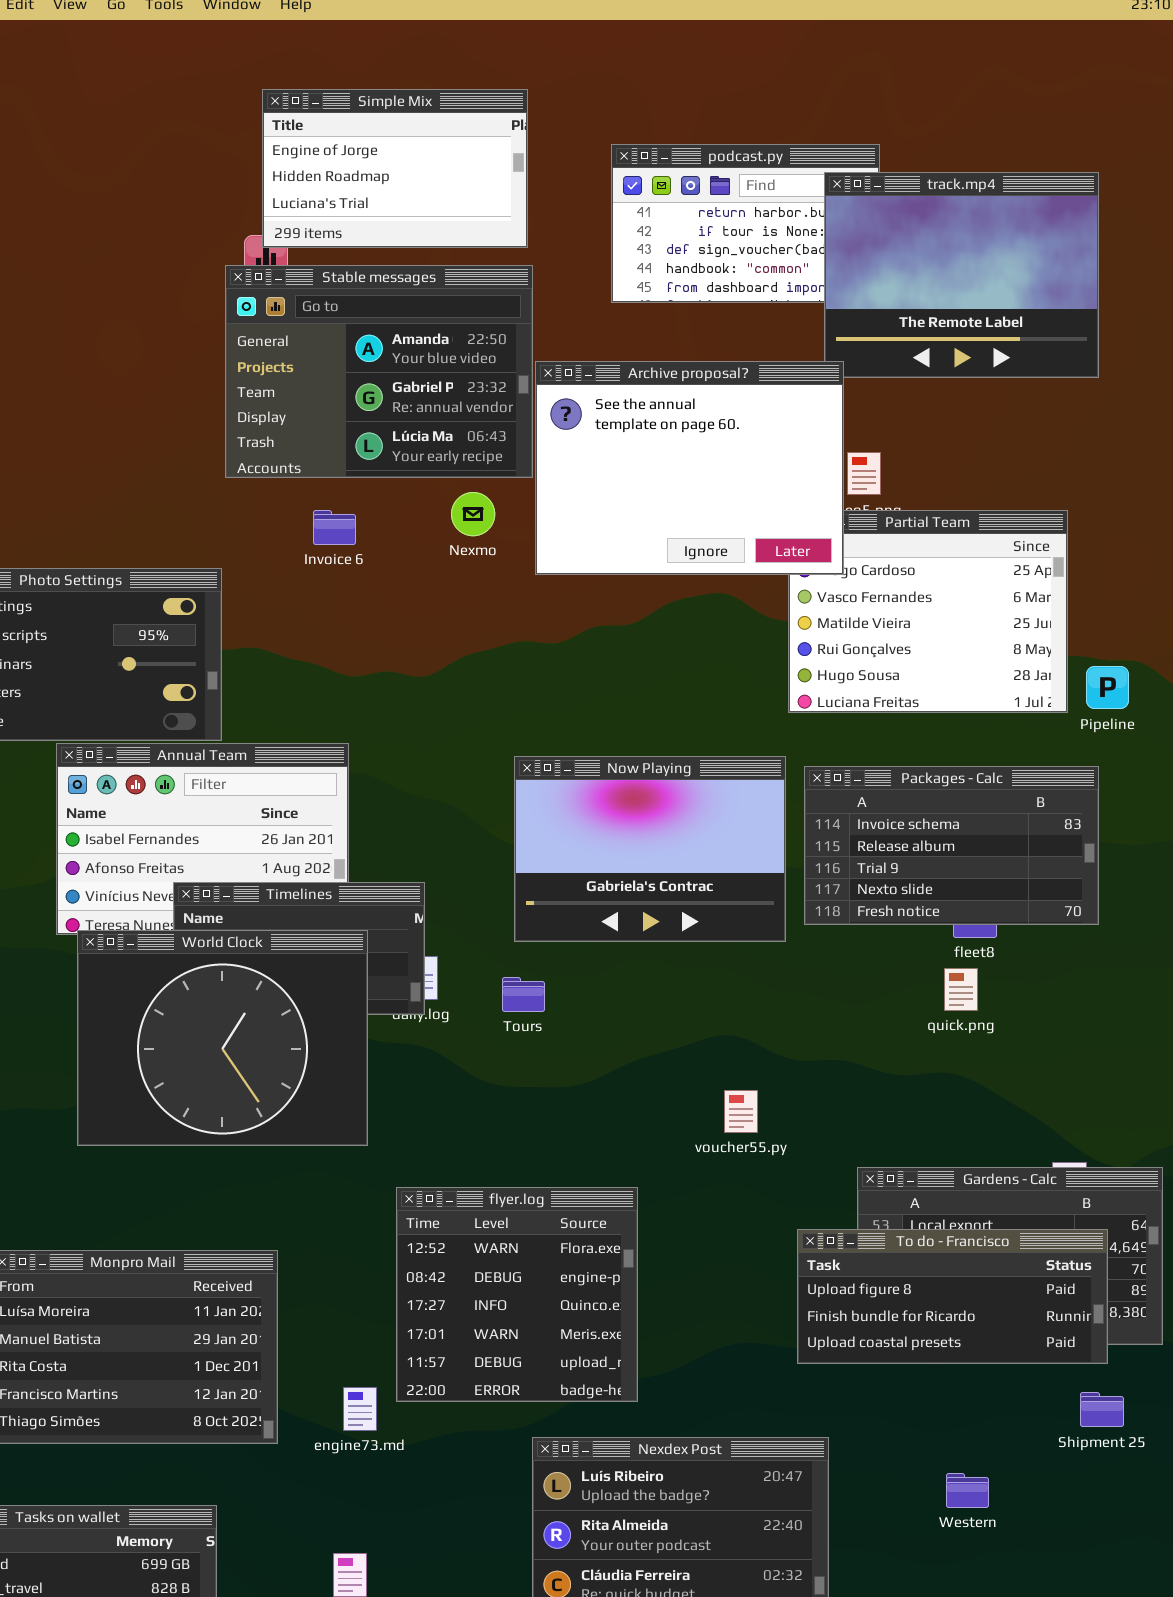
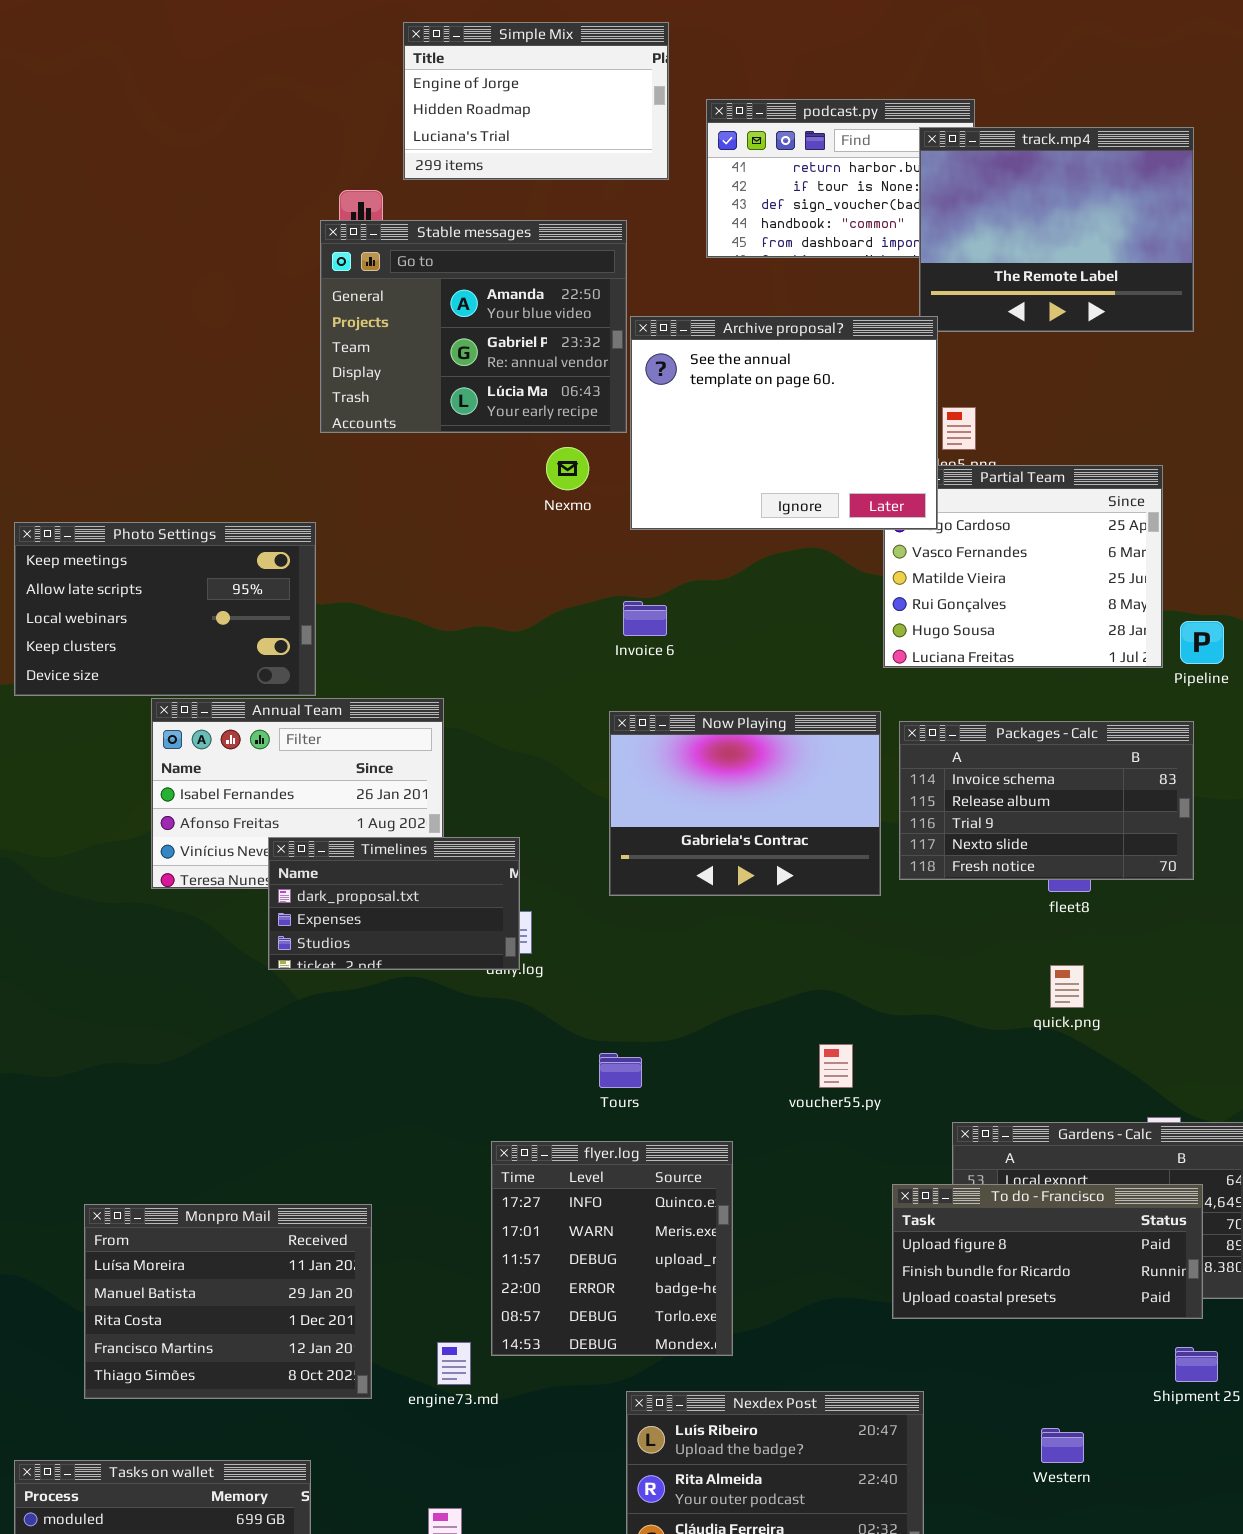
Simple Mix: [262,89,528,248] -> [403,22,669,180], moved
Invoice 6: [313,510,356,545] -> [623,601,667,636], moved
World Clock: [77,930,368,1146] -> none, closed
quick.png: [944,968,978,1011] -> [1050,965,1084,1008], moved
Tours: [502,977,545,1012] -> [599,1053,642,1088], moved
flyer.log: [396,1187,638,1402] -> [491,1141,733,1356], scrolled down 2 rows

